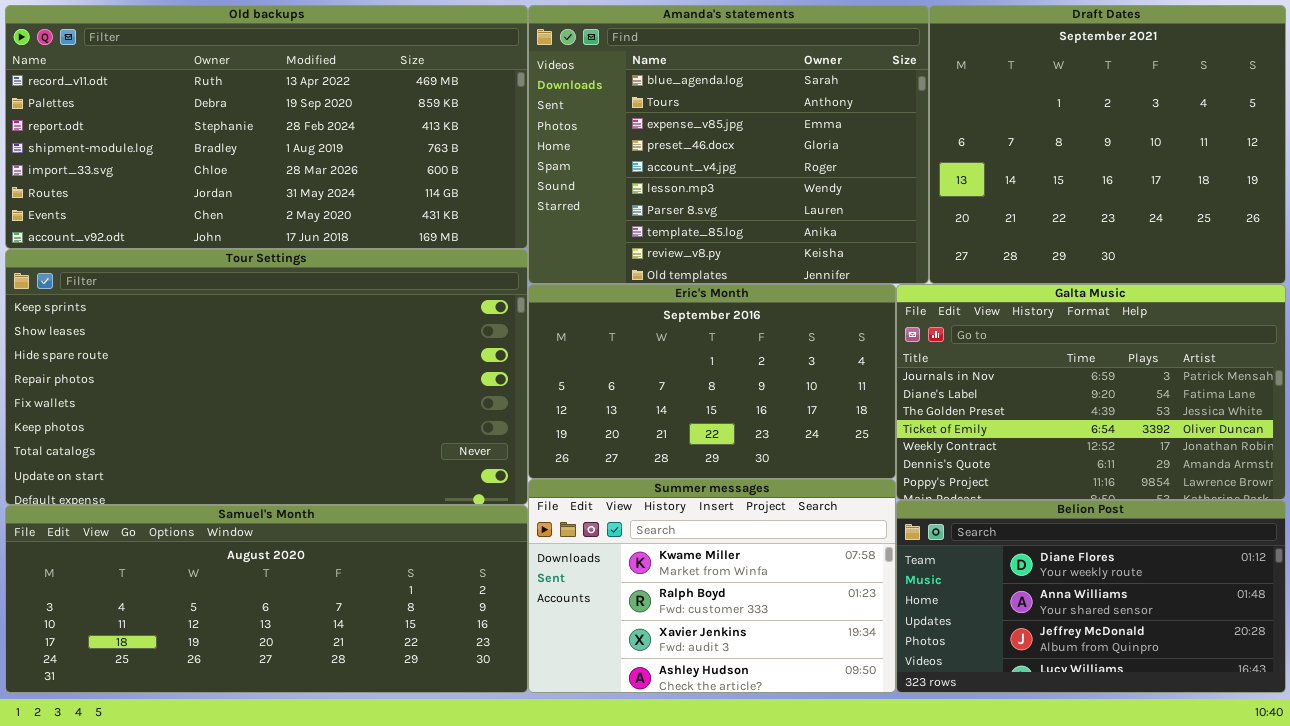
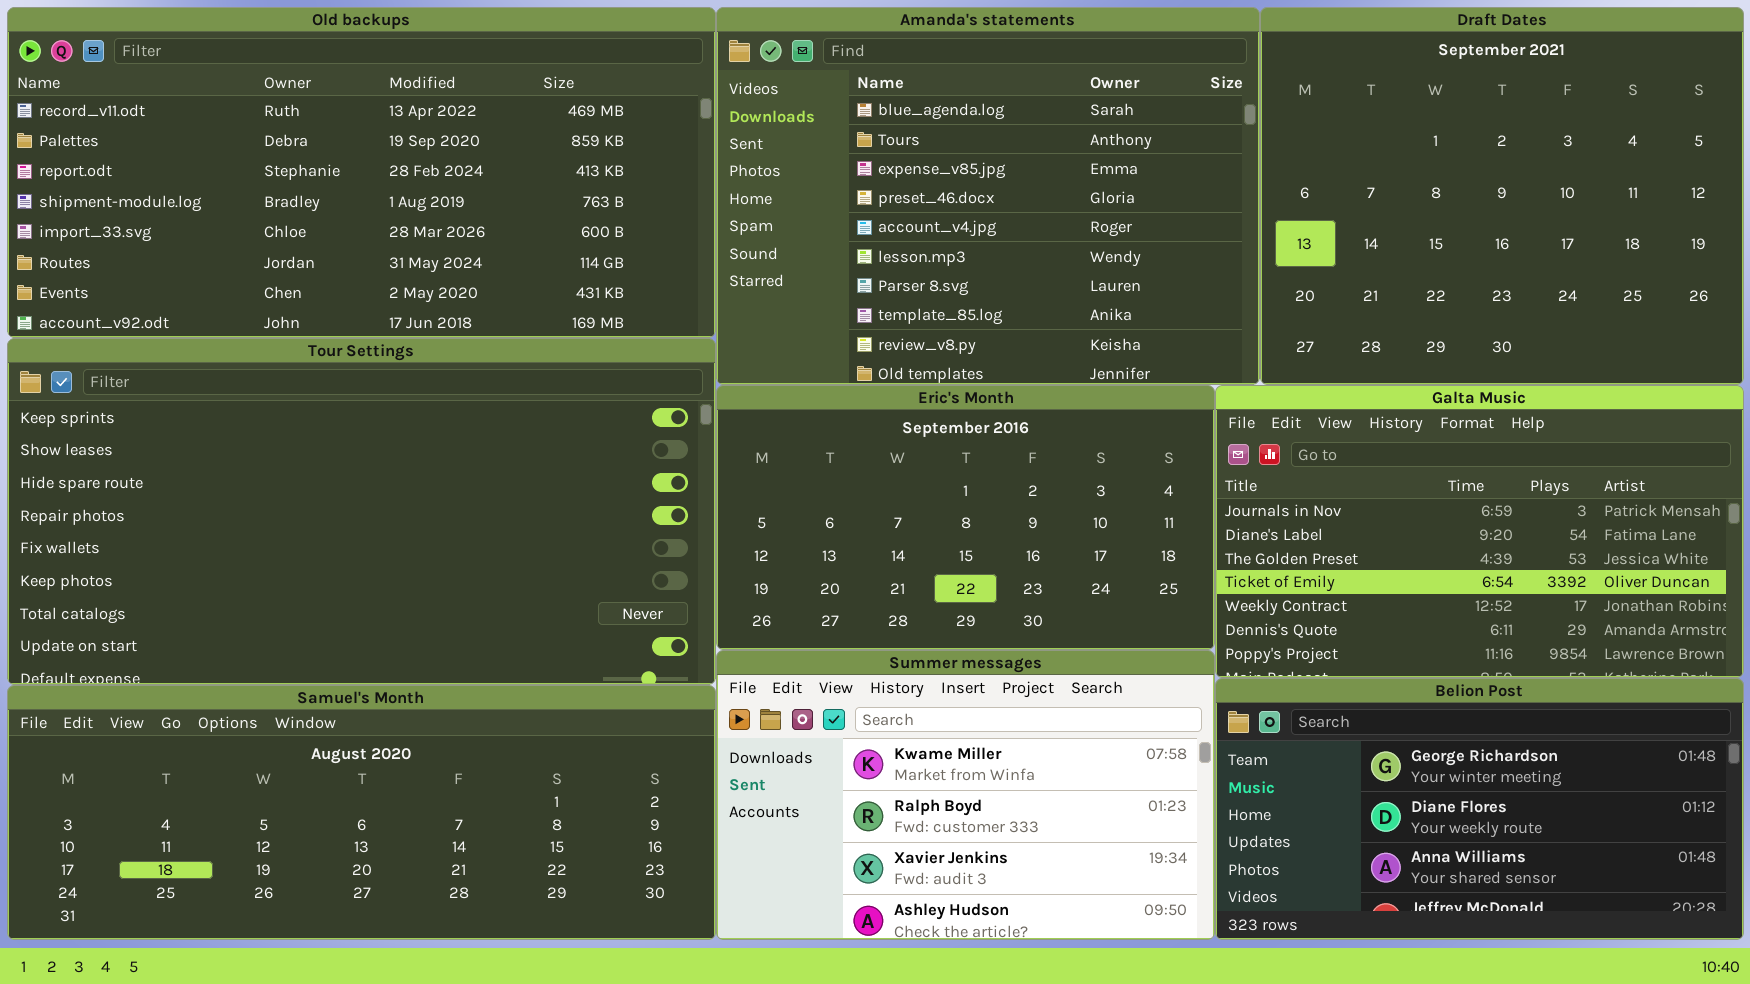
Belion Post: [896,500,1286,693] -> [1215,678,1744,940], scrolled up 1 row

